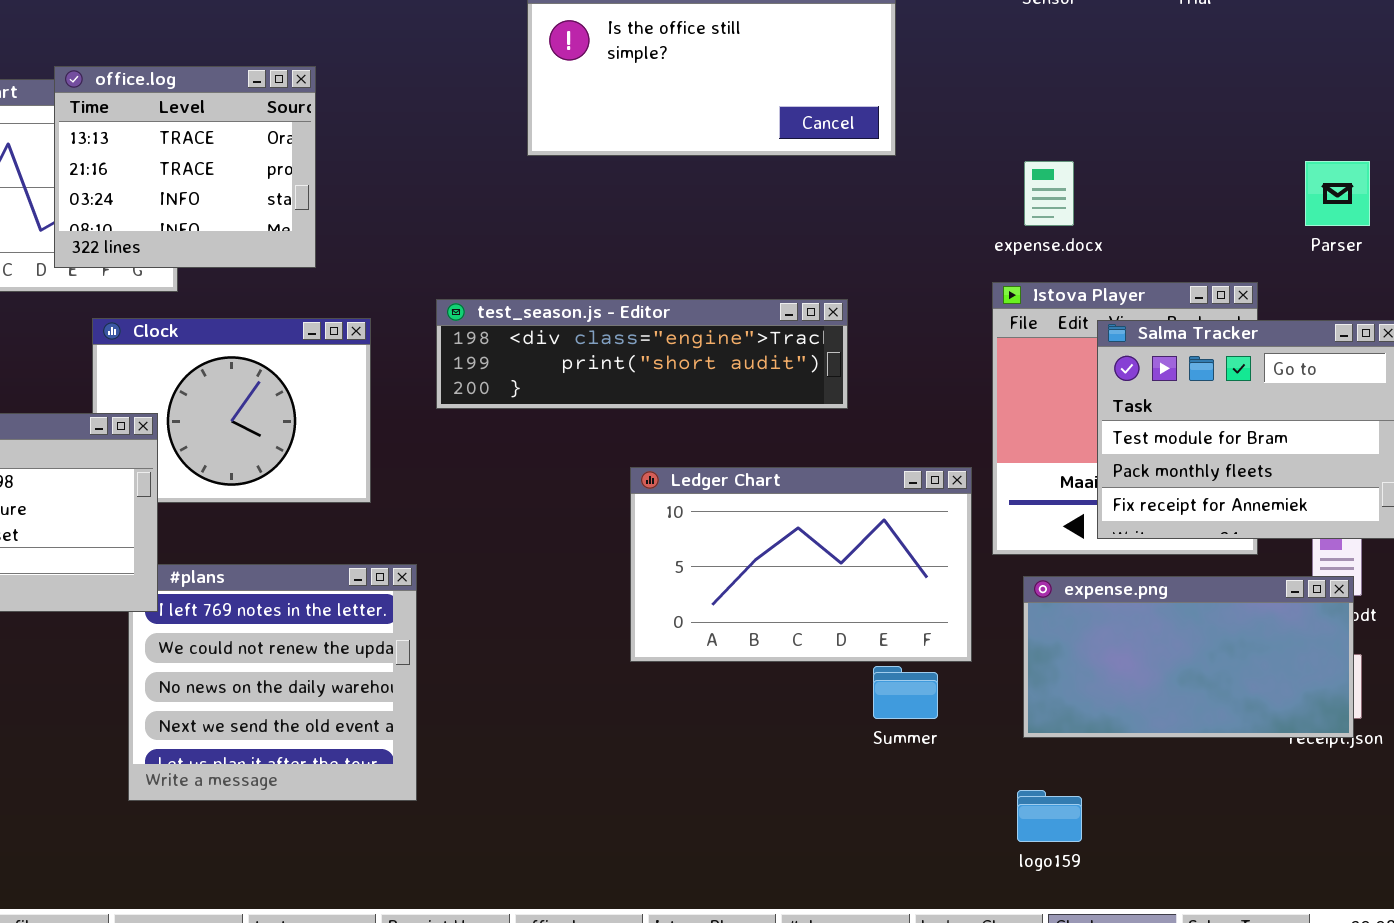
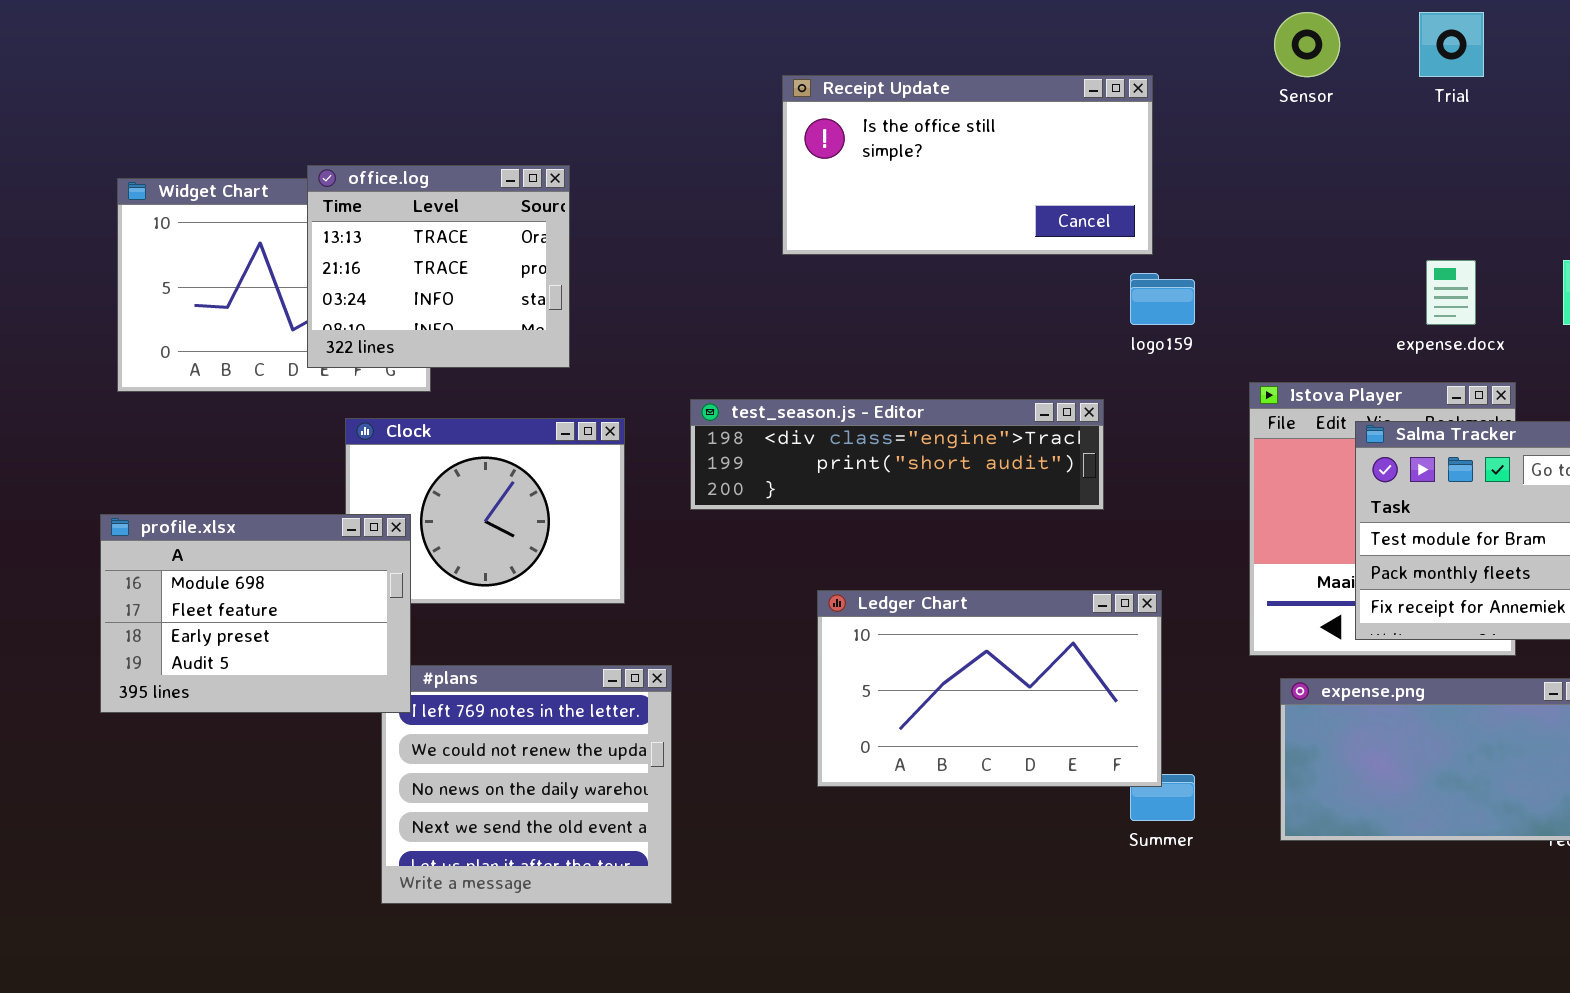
expense.docx: [1024,161,1074,226] -> [1426,260,1476,325], moved
Ledger Chart: [630,467,972,662] -> [817,590,1162,787], moved
logo159: [1017,790,1082,842] -> [1130,273,1195,325], moved

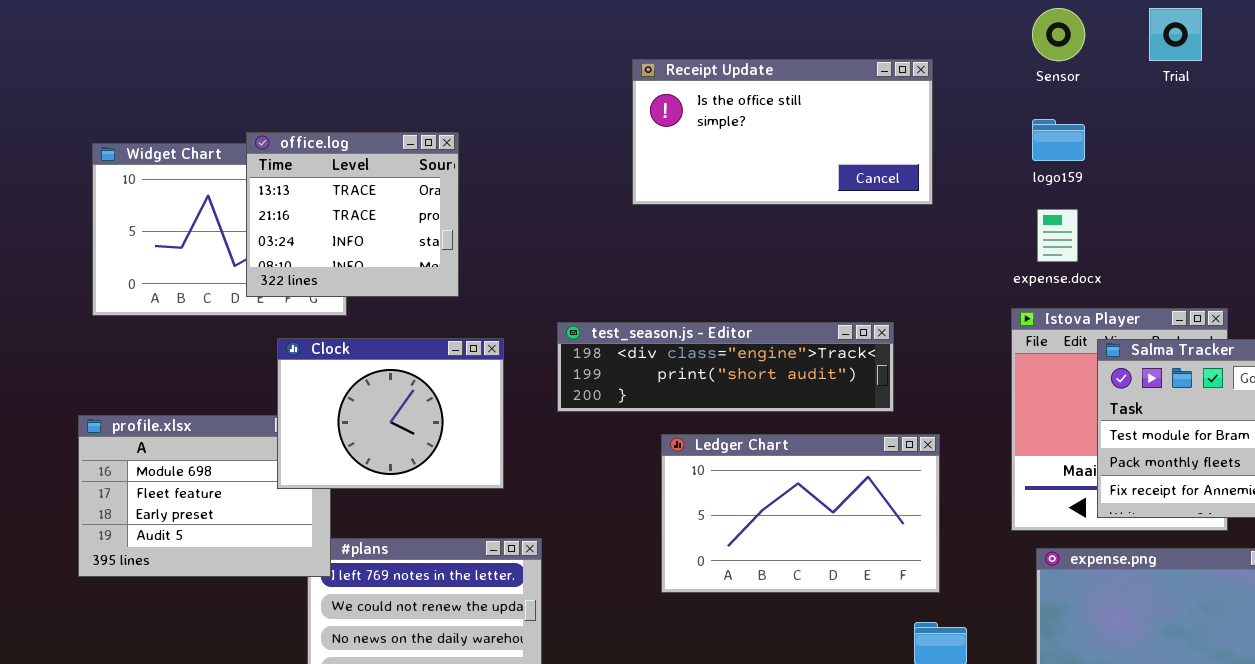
expense.docx: [1426,260,1476,325] -> [1037,209,1078,262], moved
logo159: [1130,273,1195,325] -> [1032,119,1085,161], moved
Clock: [345,418,625,604] -> [277,338,504,489], raised
Ledger Chart: [817,590,1162,787] -> [661,434,940,593], moved

